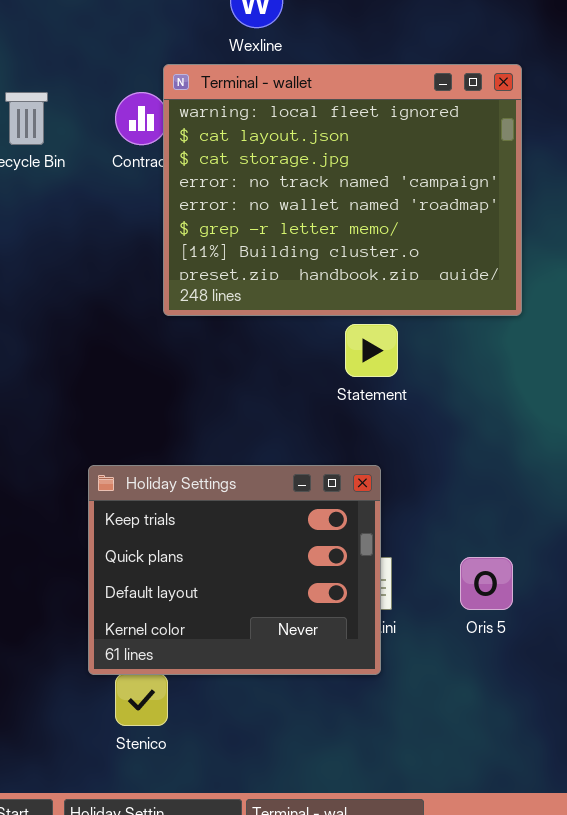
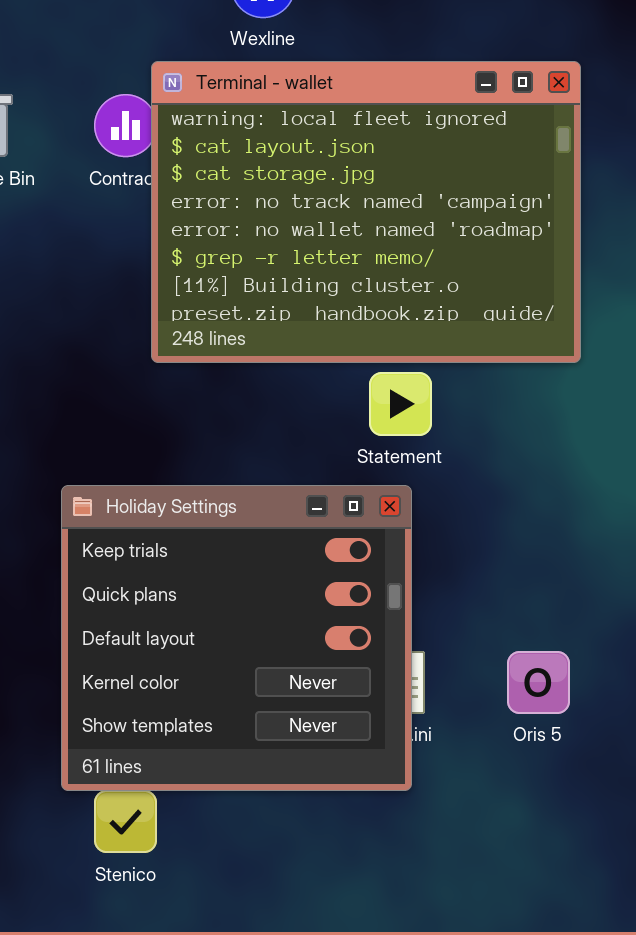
Holiday Settings: [88,465,381,675] -> [61,485,412,791], resized

